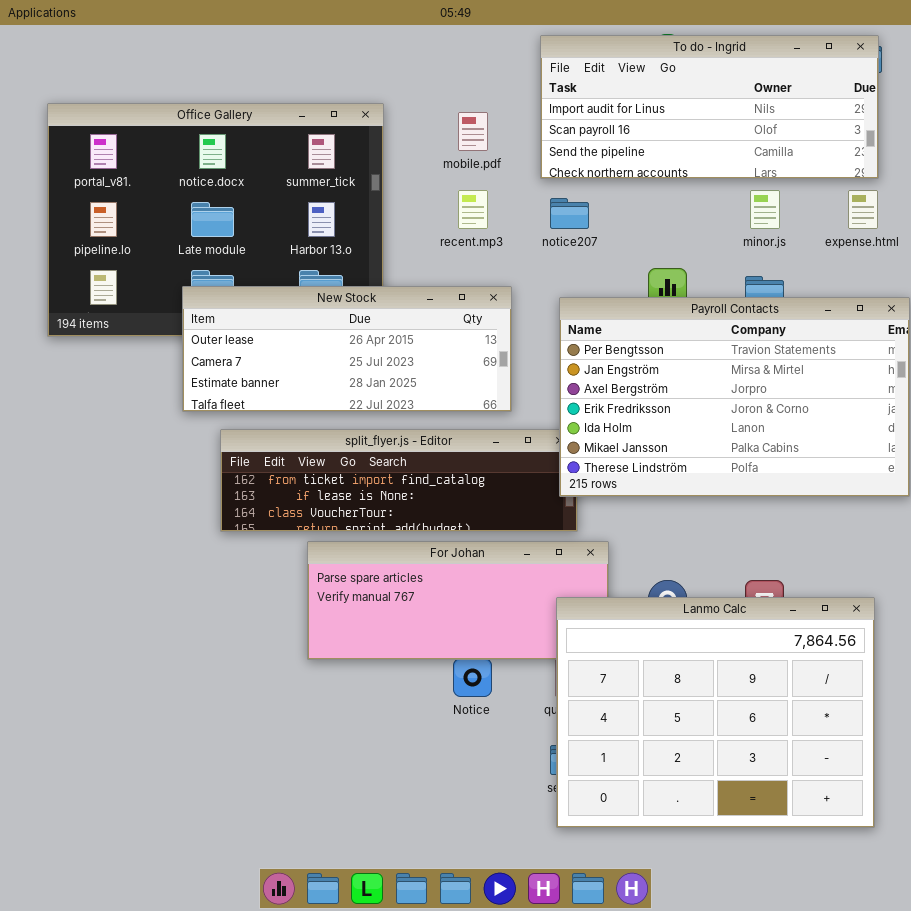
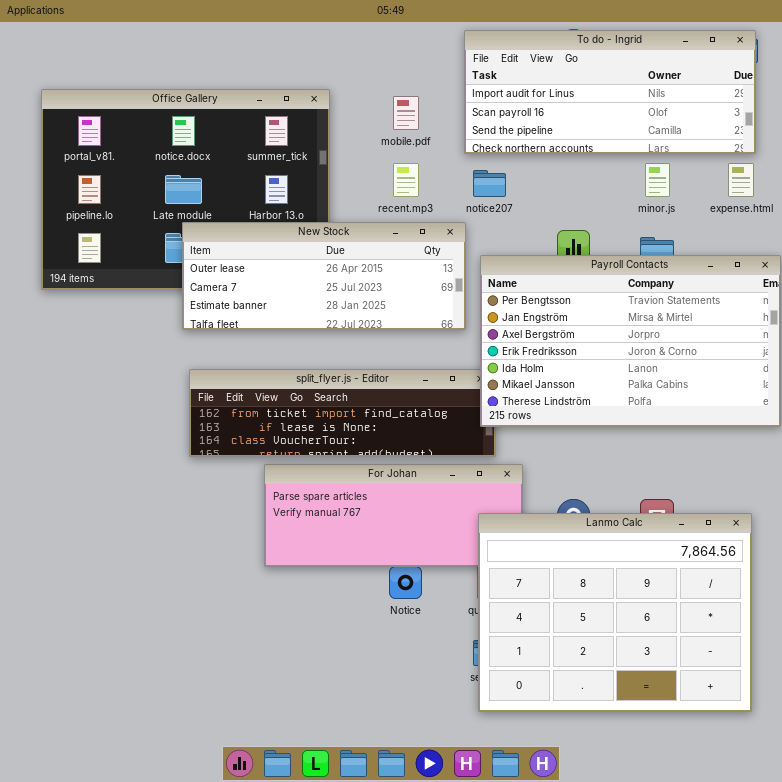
New Stock: [182,286,512,412] -> [182,222,466,330], moved

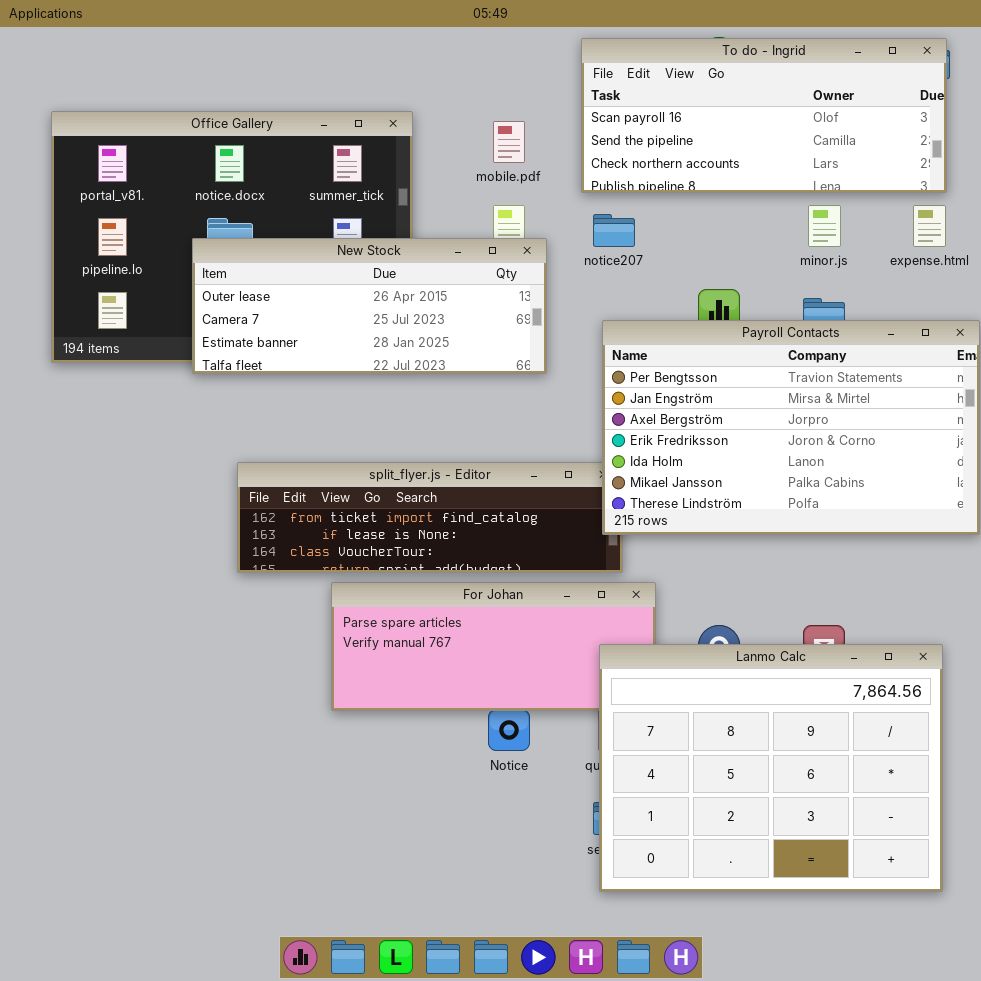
To do - Ingrid: [464,30,756,154] -> [581,38,947,193], scrolled down 1 row
New Stock: [182,222,466,330] -> [192,238,547,374], moved

